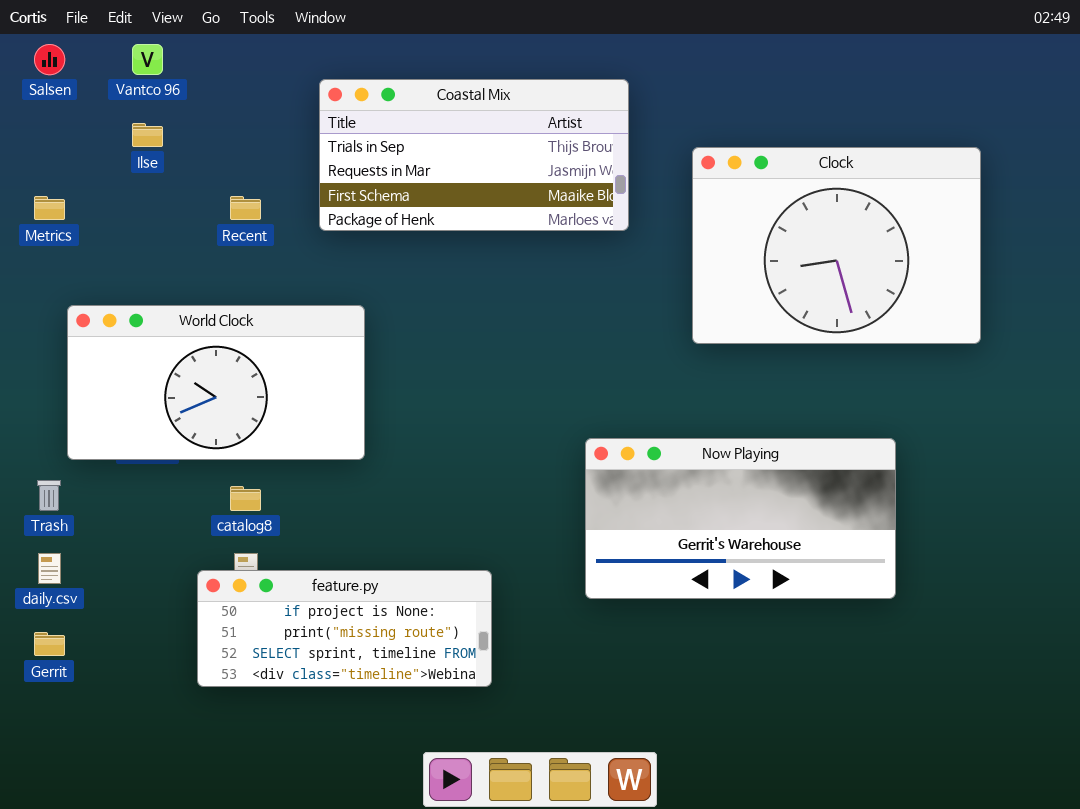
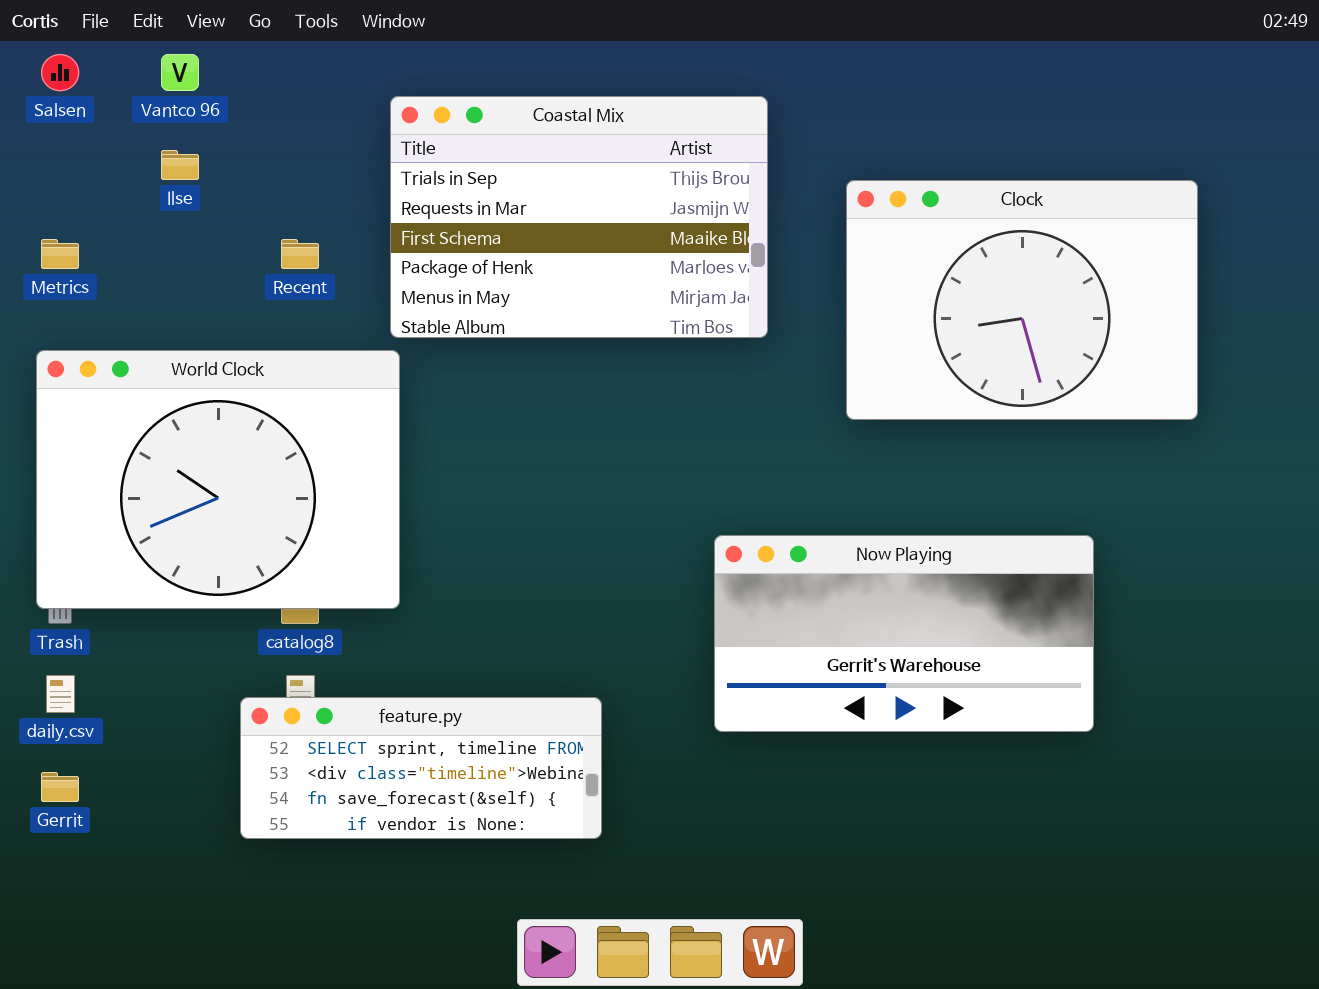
Coastal Mix: [319,79,629,231] -> [390,96,768,338], resized
World Clock: [67,305,365,460] -> [36,350,400,609], moved, resized
feature.py: [197,570,492,687] -> [240,697,602,839], scrolled down 2 rows

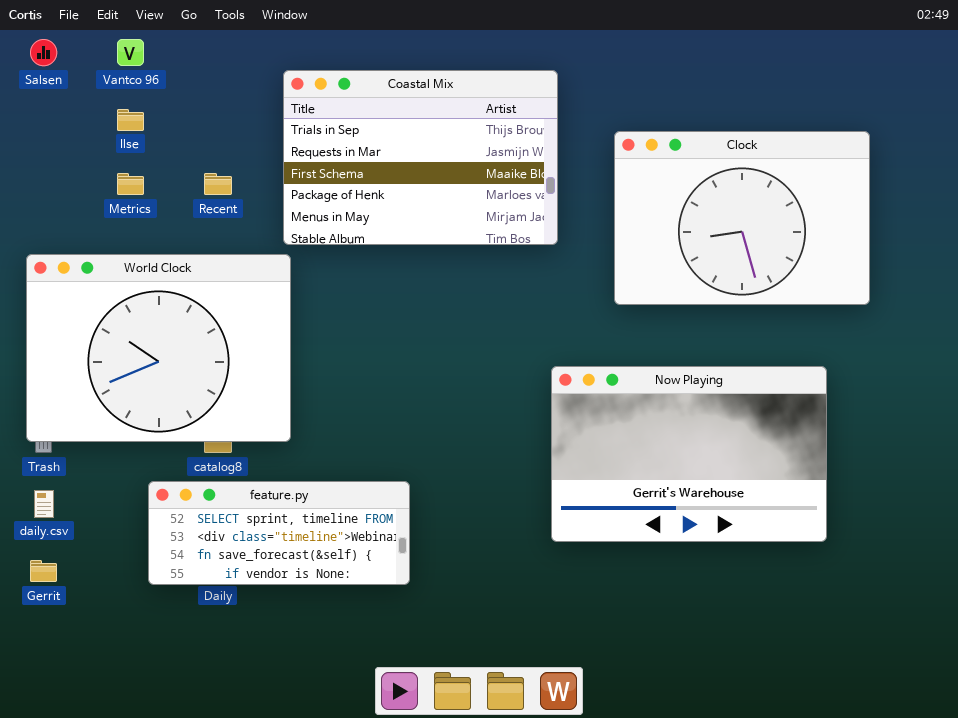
Metrics: [41,239,79,269] -> [117,173,144,195], moved
Now Playing: [714,535,1094,732] -> [551,366,827,542], moved, resized
feature.py: [240,697,602,839] -> [148,481,410,585], moved

